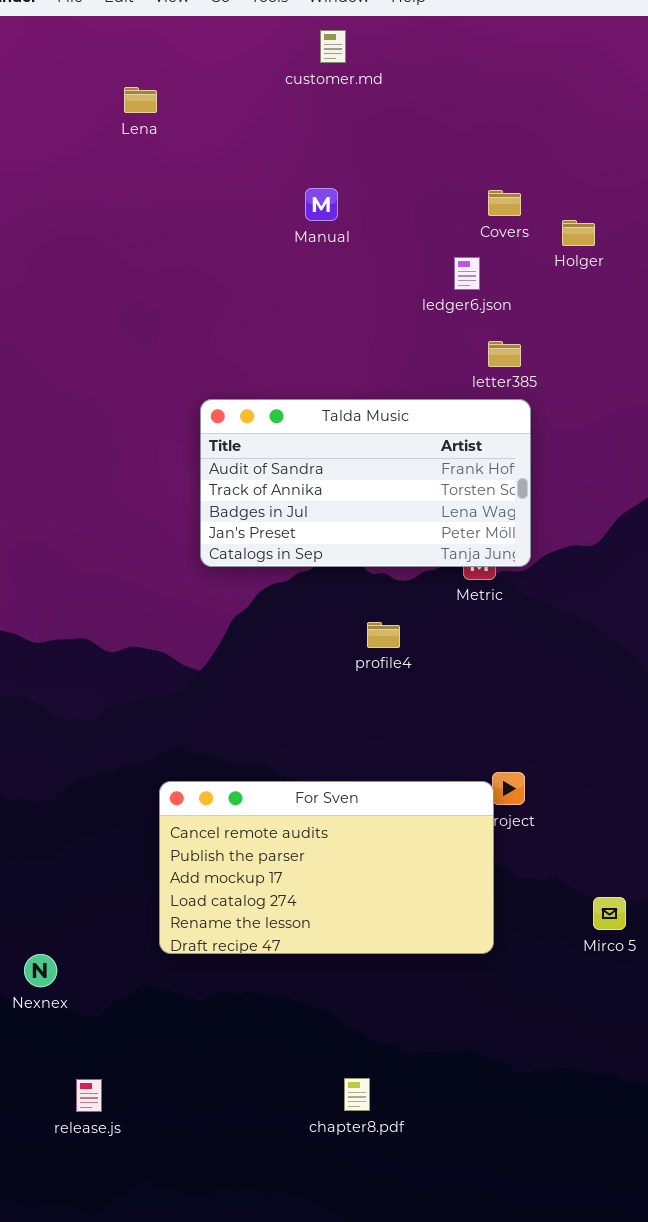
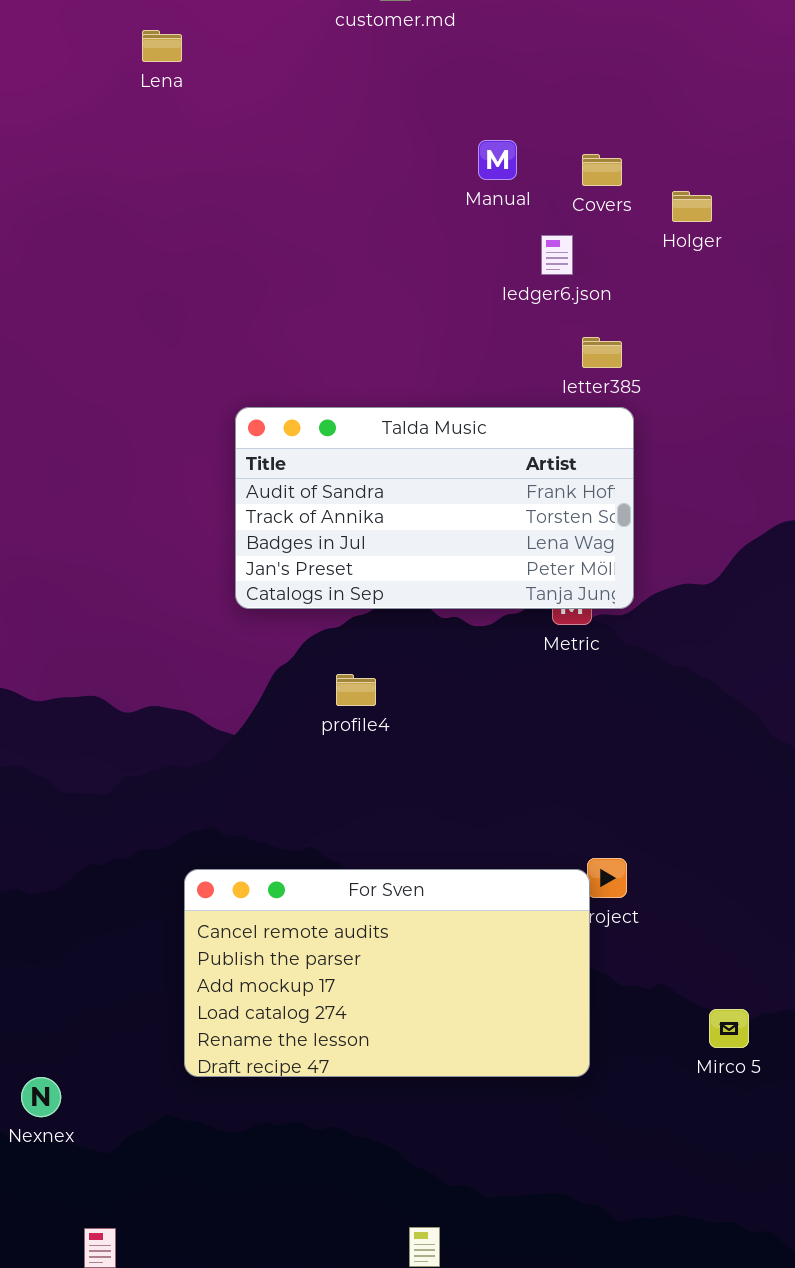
Manual: [305,188,338,221] -> [478,140,517,180], moved
profile4: [367,622,400,648] -> [336,674,376,706], moved

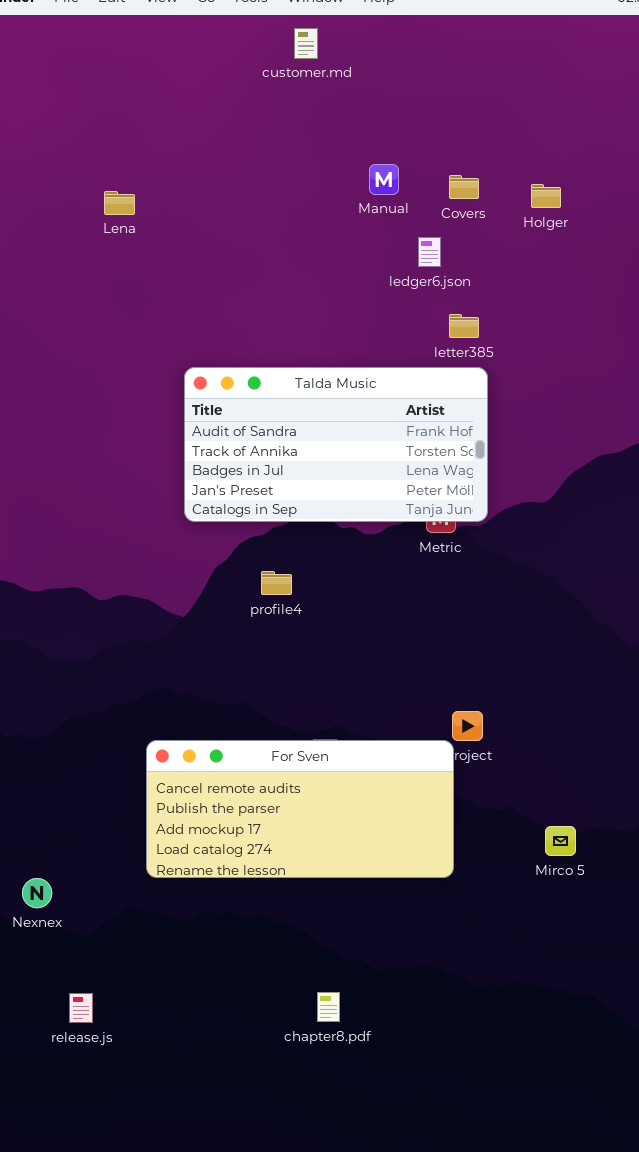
Lena: [142,30,182,62] -> [104,191,135,215], moved
Holger: [672,191,712,222] -> [531,184,561,208], moved
For Sven: [184,869,590,1077] -> [146,740,454,878], resized

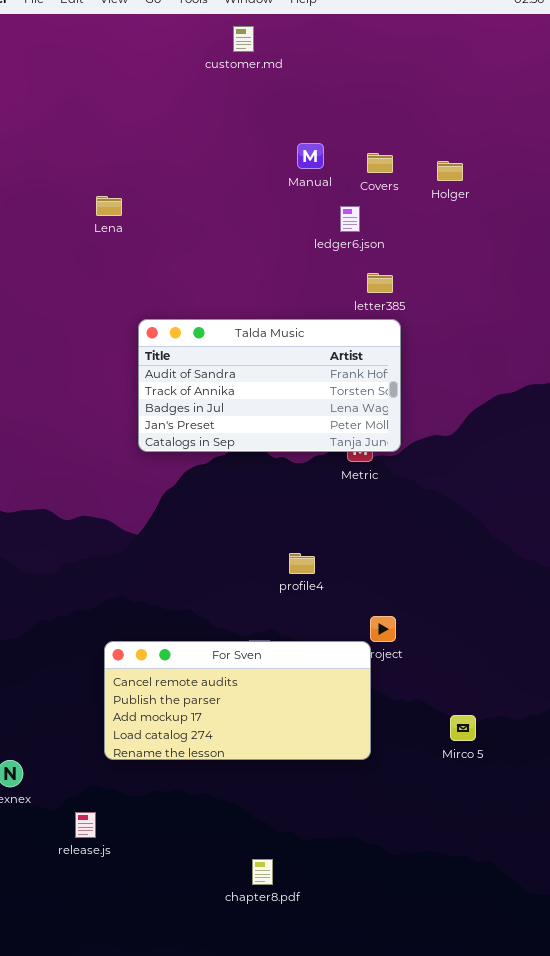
Lena: [104,191,135,215] -> [96,196,122,216], moved
profile4: [261,571,292,595] -> [289,553,315,574], moved
release.js: [69,993,93,1023] -> [75,812,96,838], moved

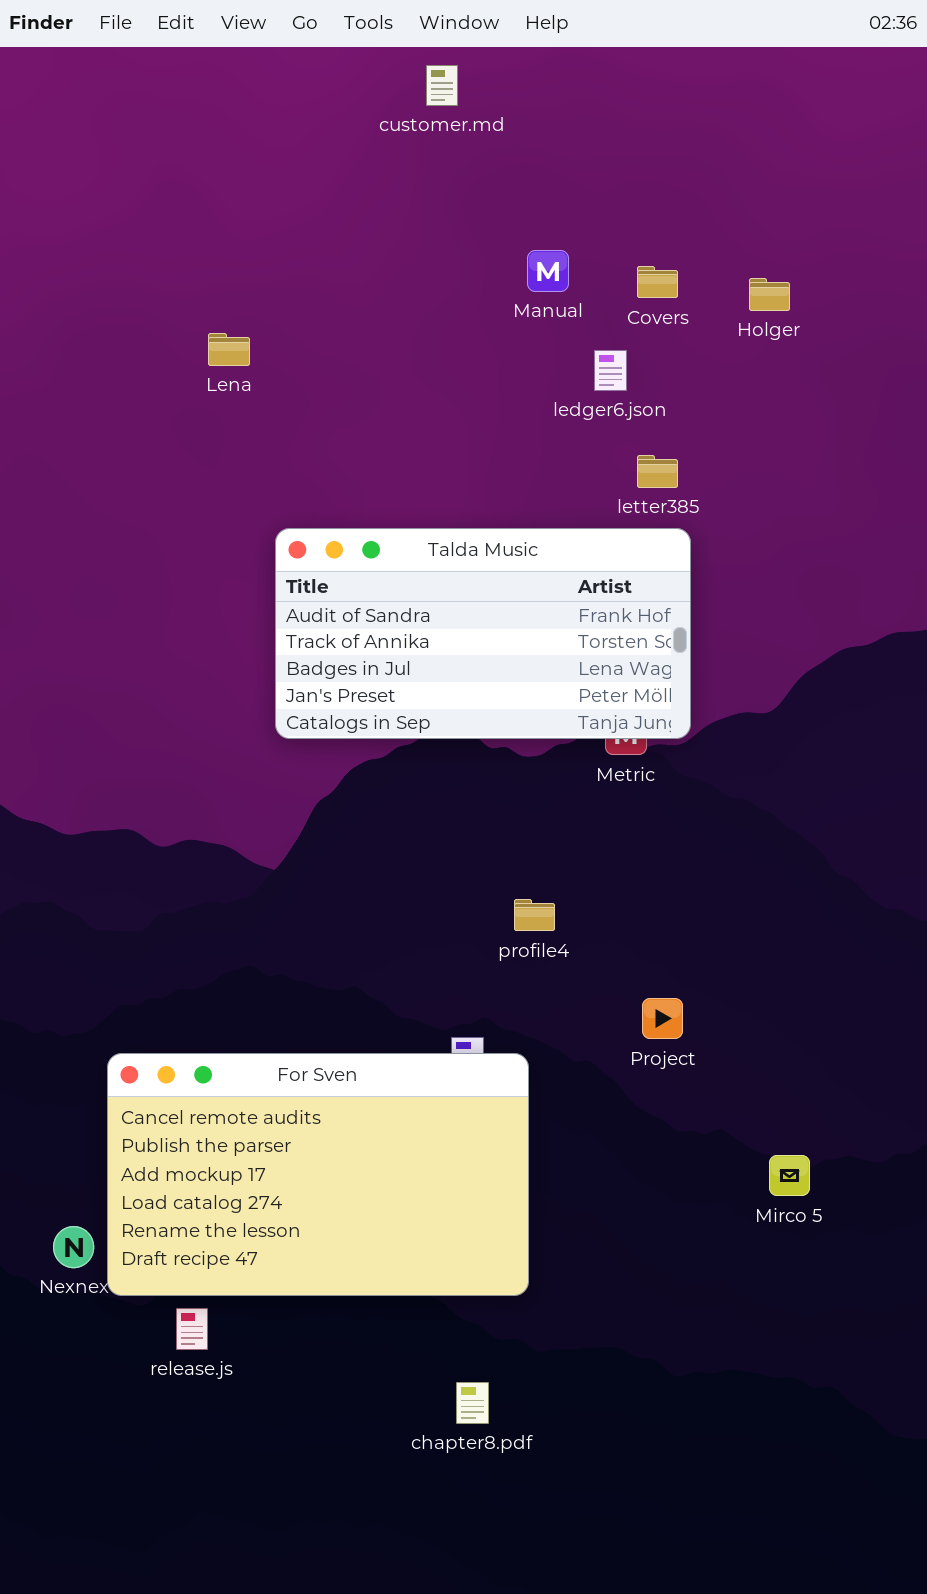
For Sven: [104,641,371,760] -> [107,1053,529,1296], moved, resized

